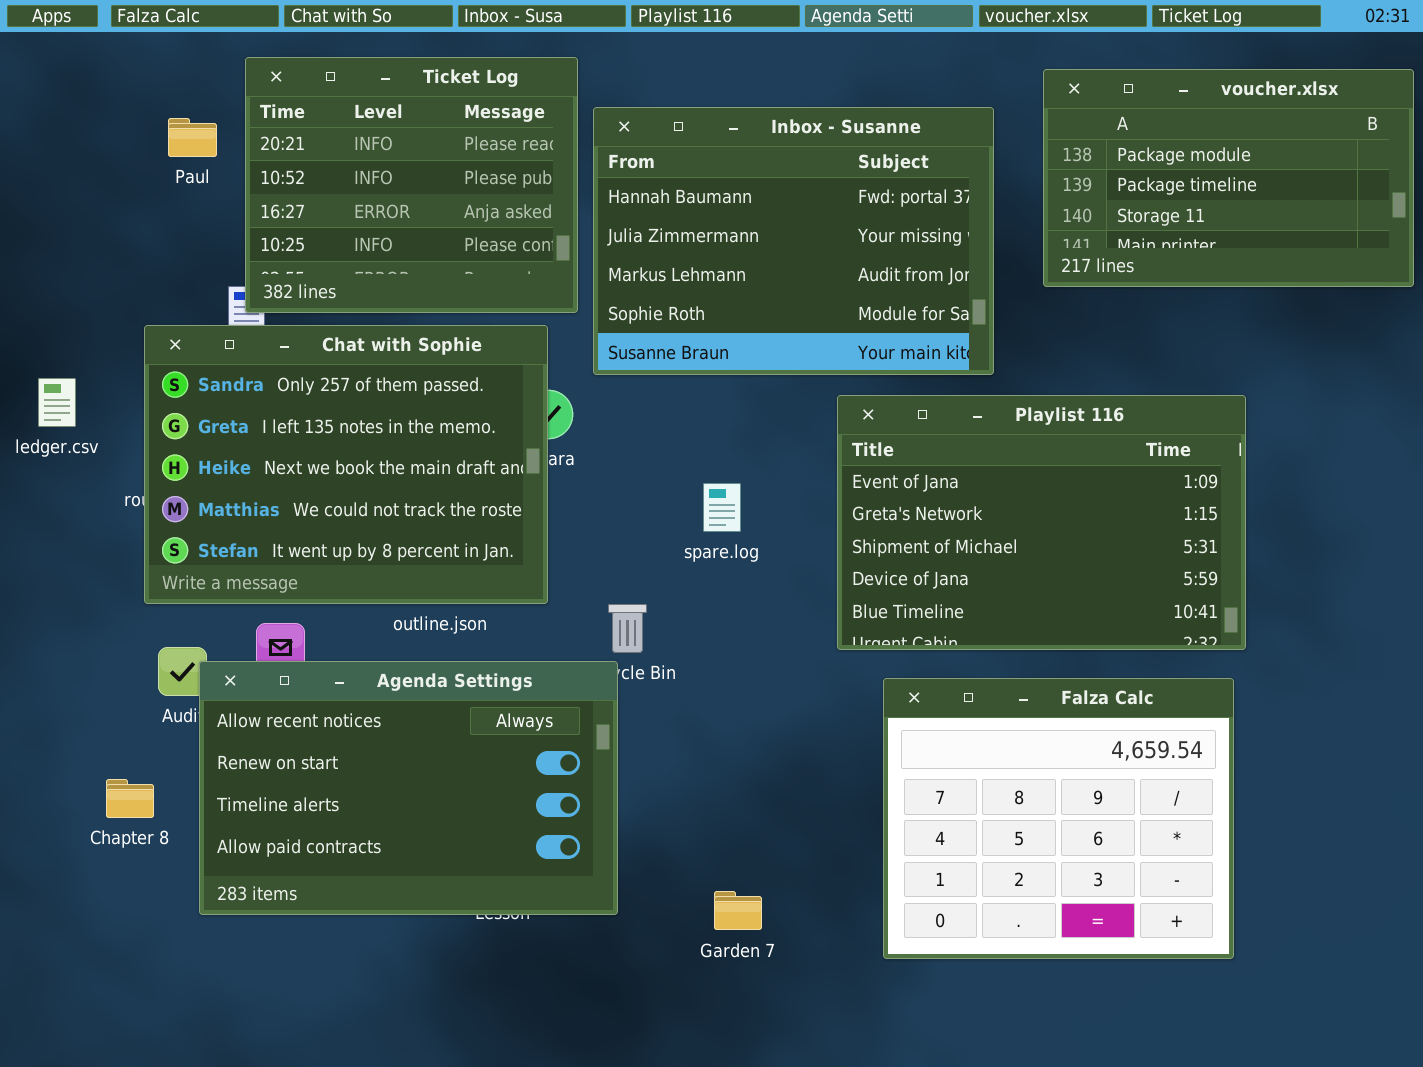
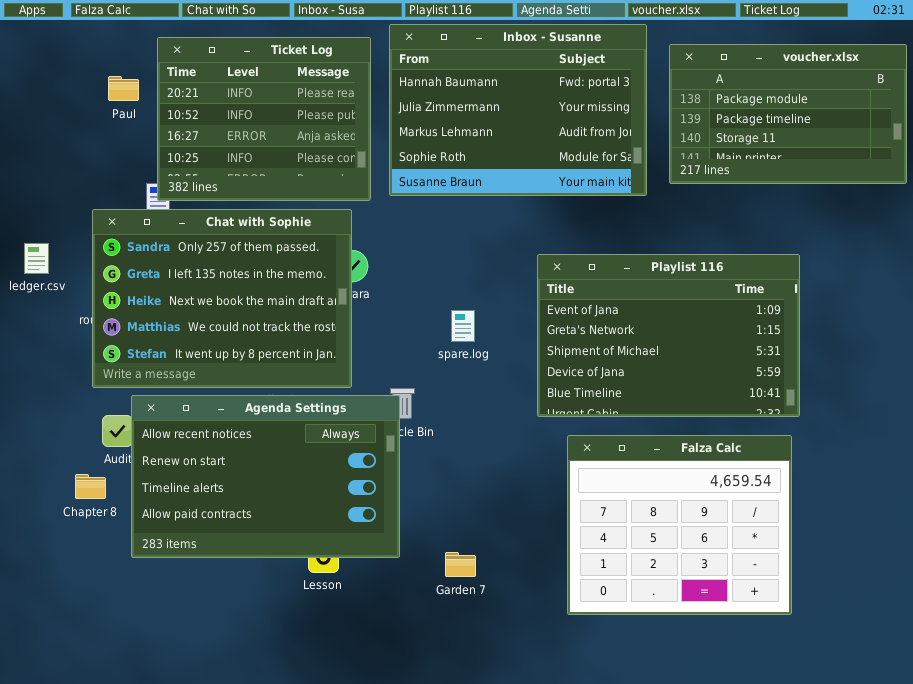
Inbox - Susanne: [593,107,994,375] -> [389,24,647,196], moved
Agenda Settings: [199,661,618,915] -> [131,395,400,558], moved
Chapter 8: [106,779,154,818] -> [75,474,106,499], moved
Garden 7: [714,891,762,930] -> [445,552,476,577], moved

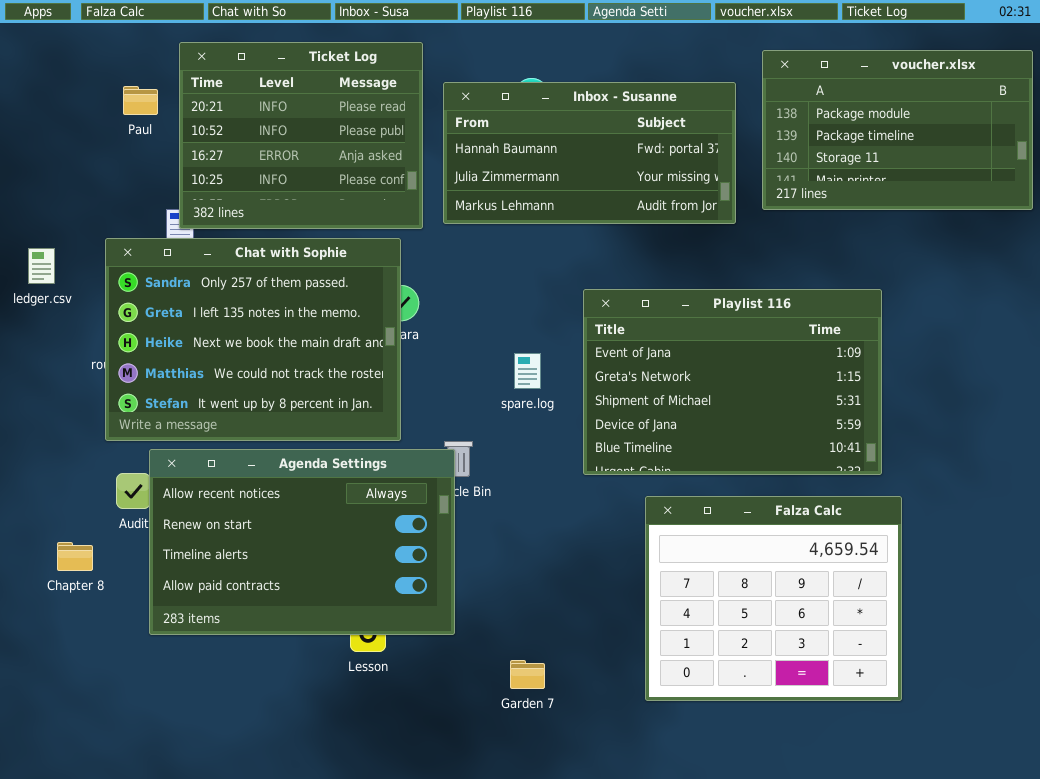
Inbox - Susanne: [389,24,647,196] -> [443,82,736,224], resized
ledger.csv: [24,243,49,274] -> [28,248,55,284], moved
Playlist 116: [537,254,800,417] -> [583,289,882,475], moved
Chapter 8: [75,474,106,499] -> [57,542,93,571], moved
Garden 7: [445,552,476,577] -> [510,660,545,689], moved

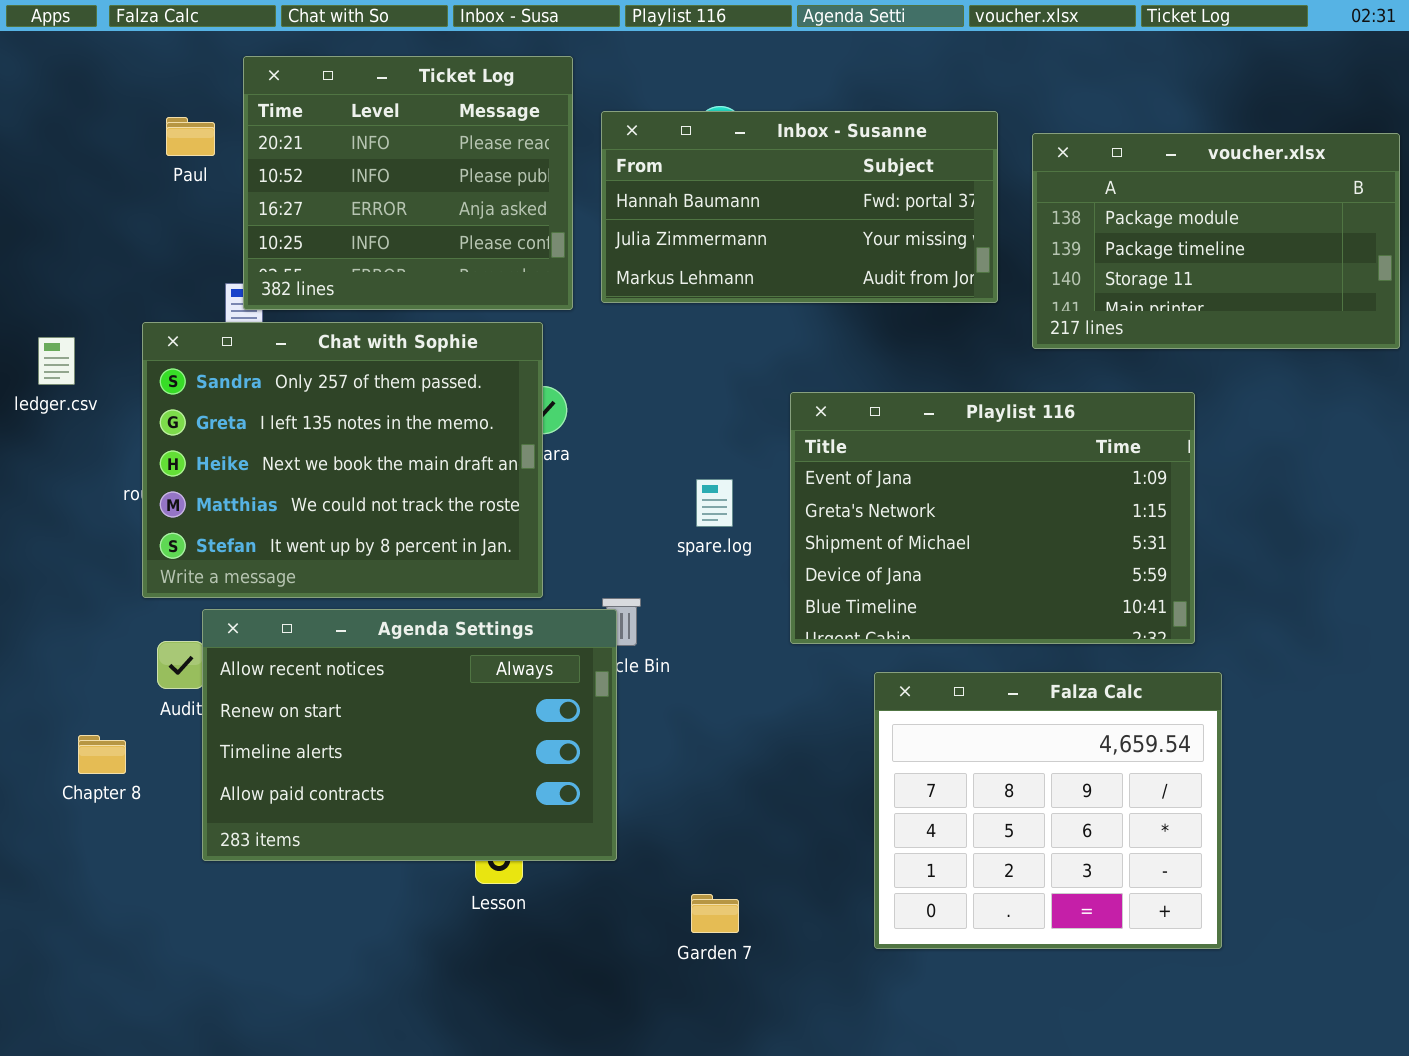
voucher.xlsx: [762,50,1033,210] -> [1032,133,1400,349], moved

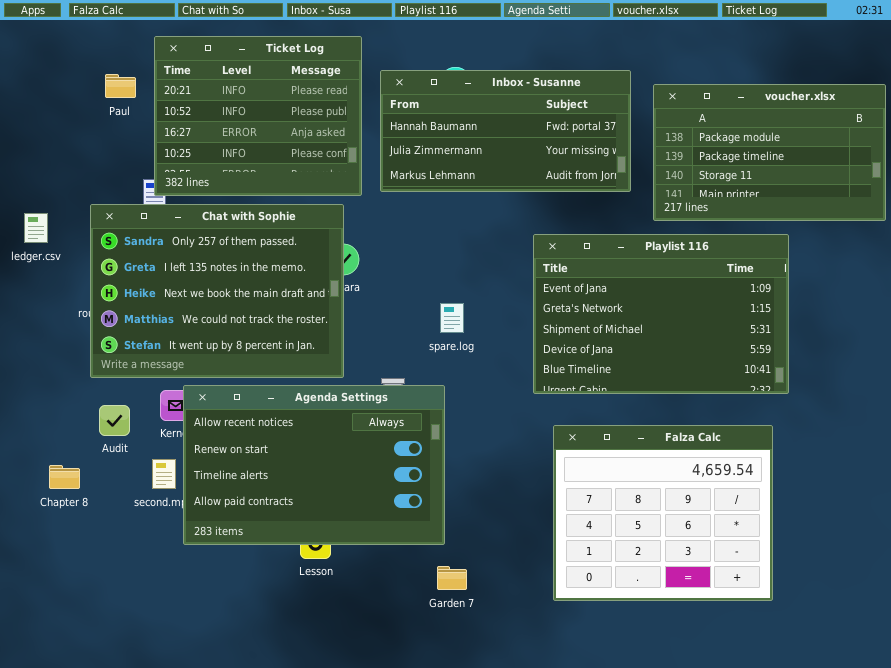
Playlist 116: [790,392,1195,644] -> [533,234,789,394], moved
Agenda Settings: [202,609,617,861] -> [183,385,445,545], moved

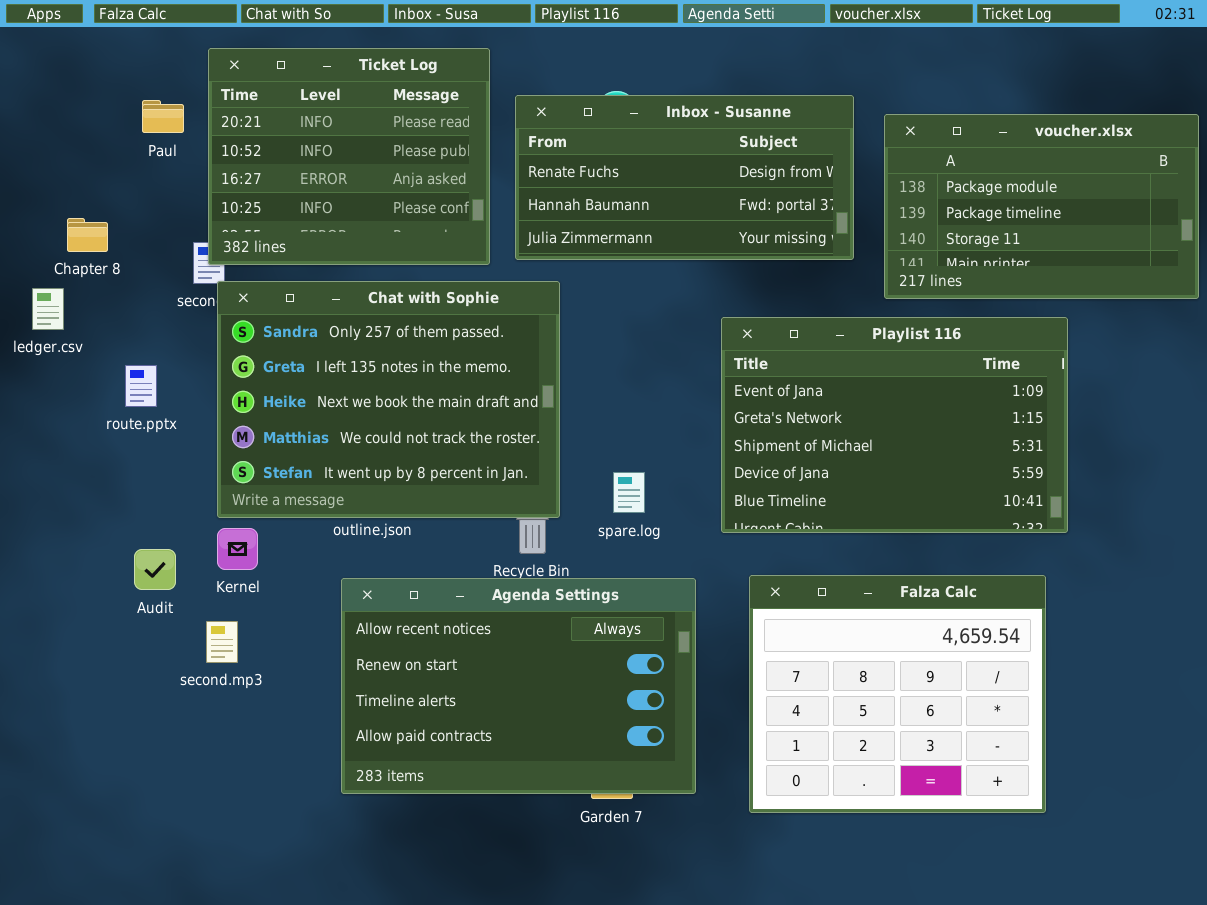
Inbox - Susanne: [380,70,631,192] -> [515,95,854,260], scrolled up 1 row
Chat with Sophie: [90,204,344,378] -> [217,281,560,518], moved
spare.log: [440,303,464,333] -> [613,472,645,513], moved
Agenda Settings: [183,385,445,545] -> [341,578,696,794], moved
Chapter 8: [49,465,80,489] -> [67,218,108,252], moved

